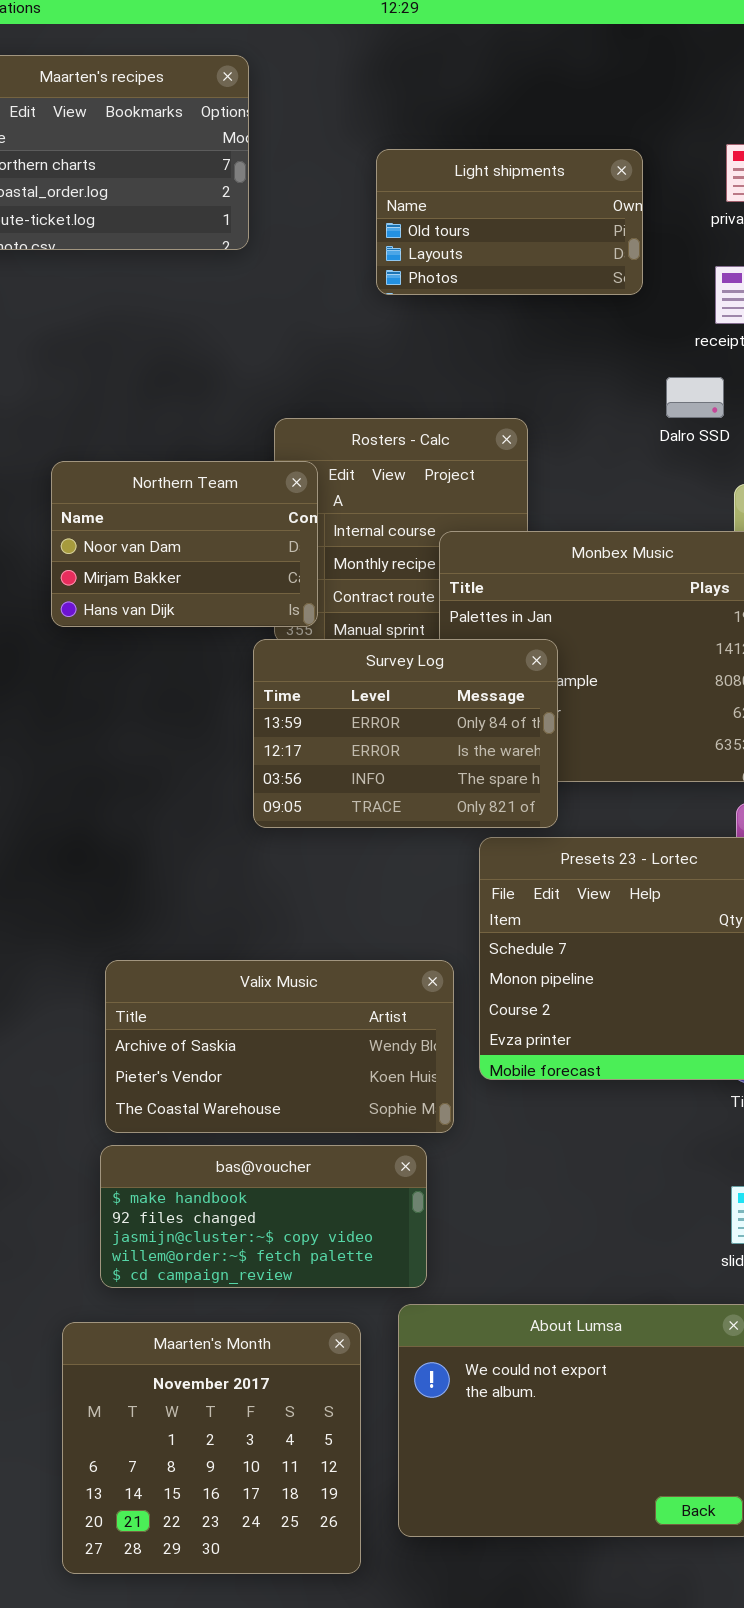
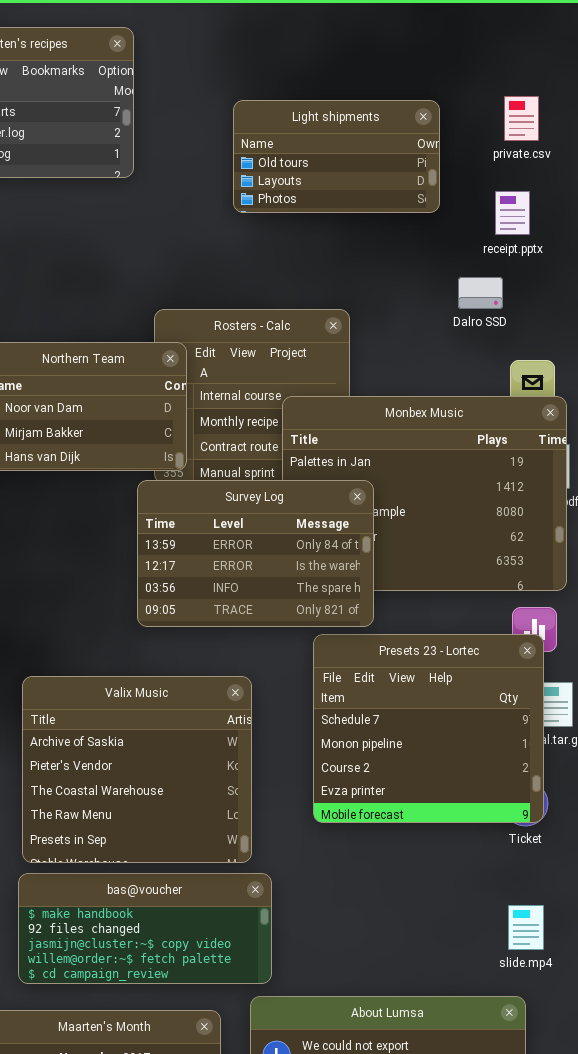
Valix Music: [105,960,454,1133] -> [22,676,252,863], resized

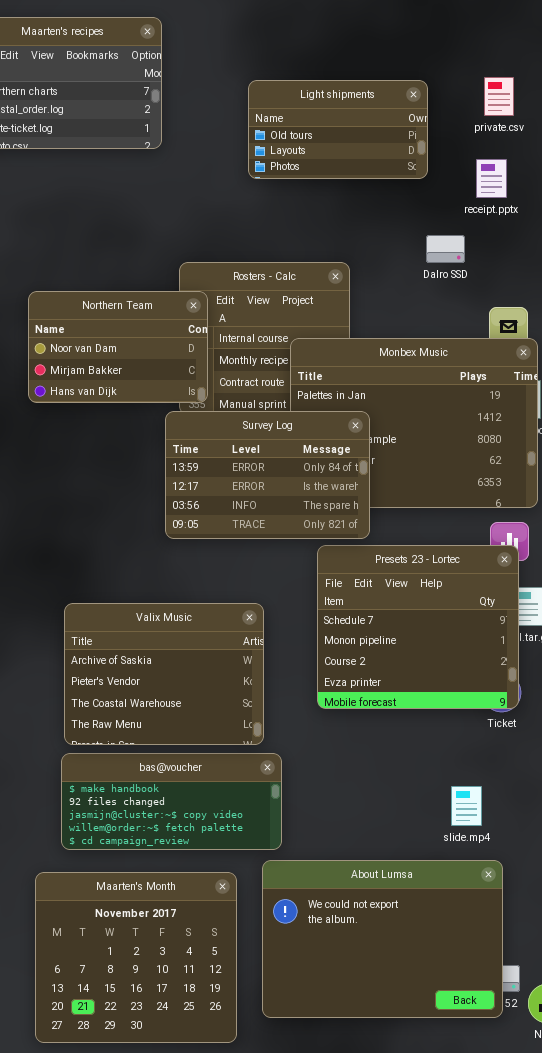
Dalro SSD: [458,277,503,309] -> [426,235,465,263], moved
Valix Music: [22,676,252,863] -> [64,603,264,745], resized
slide.mp4: [508,905,544,950] -> [451,786,482,826], moved

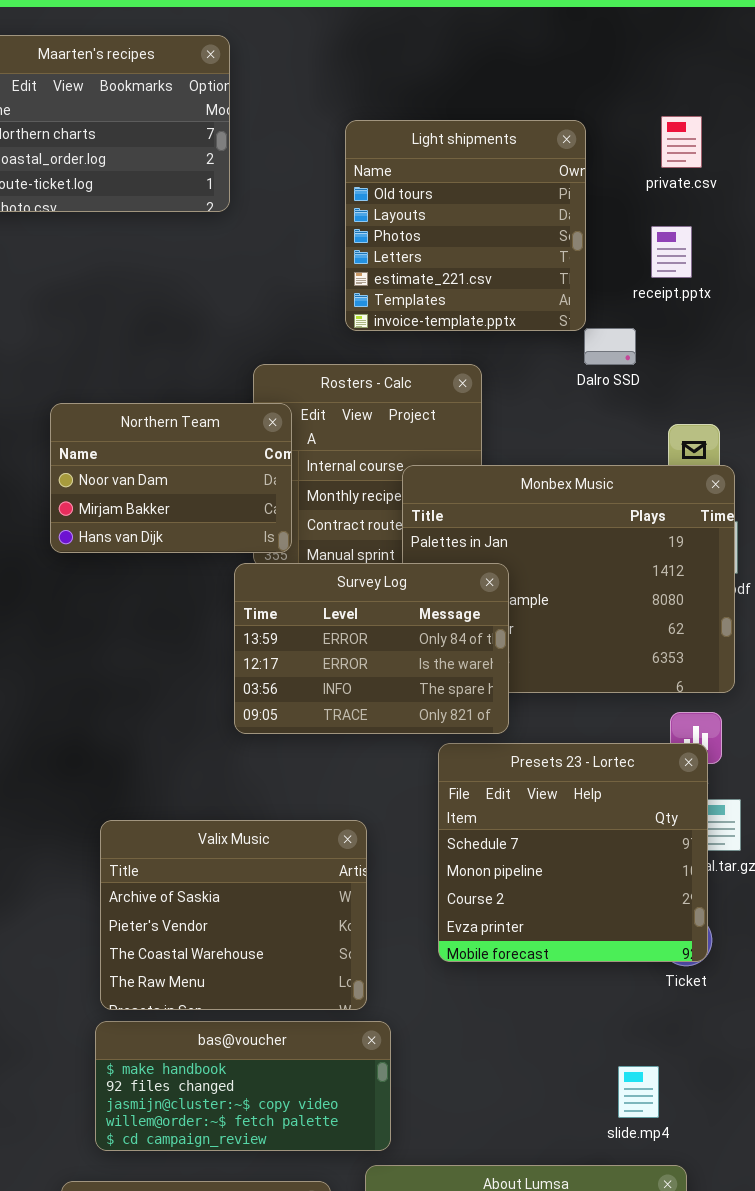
Light shipments: [248,80,428,179] -> [345,120,586,331], resized

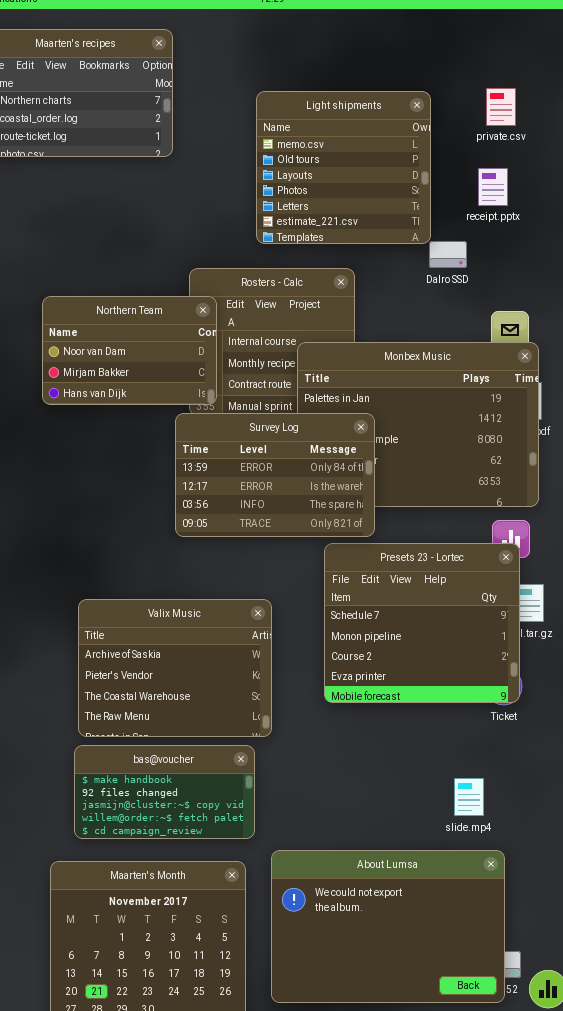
Light shipments: [345,120,586,331] -> [256,91,431,244], scrolled up 1 row
bas@voucher: [95,1021,391,1151] -> [74,745,255,839], resized

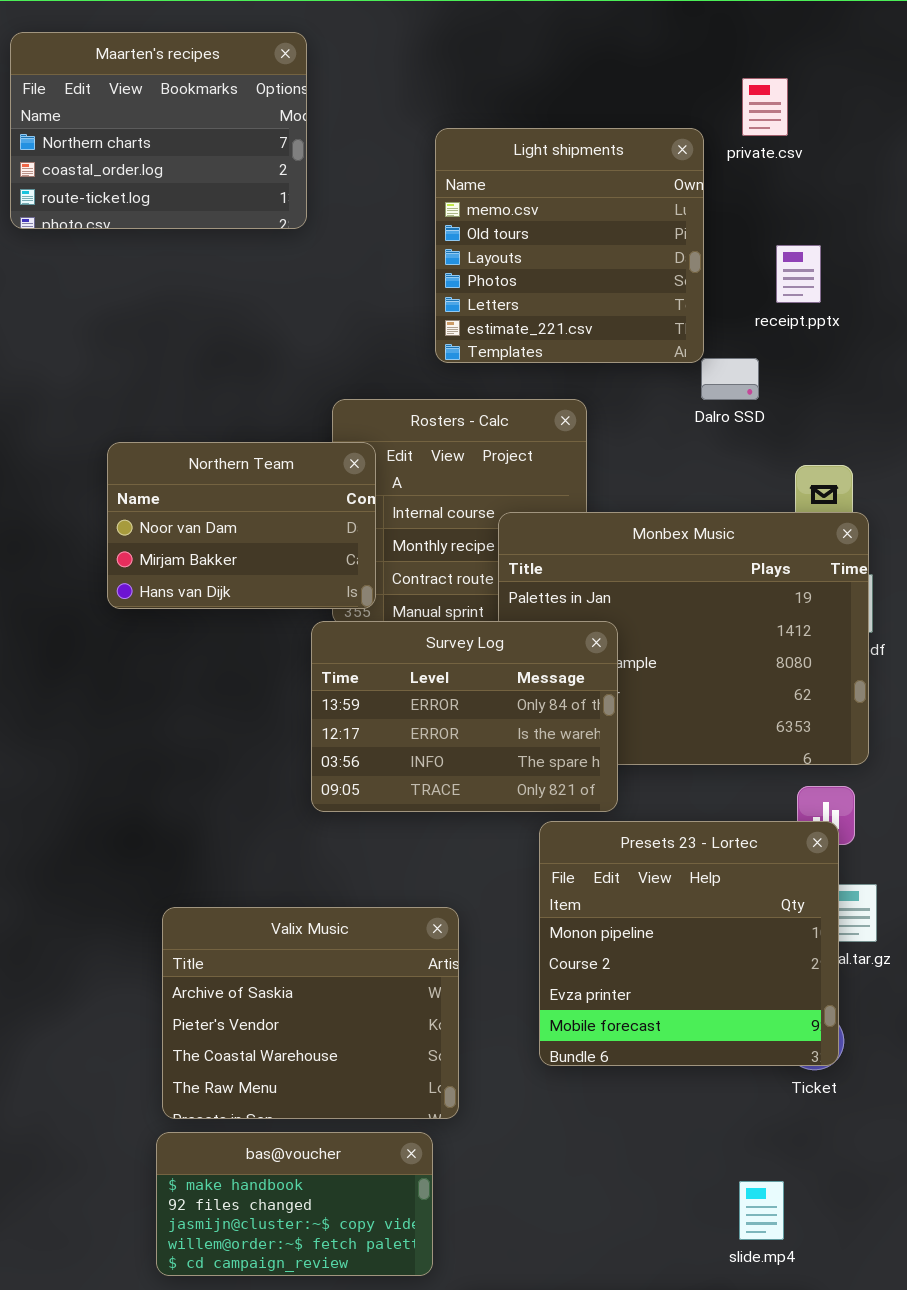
private.csv: [486,88,516,126] -> [742,78,788,136], moved
Presets 23 - Lortec: [324,543,520,703] -> [539,821,839,1066], scrolled down 1 row

